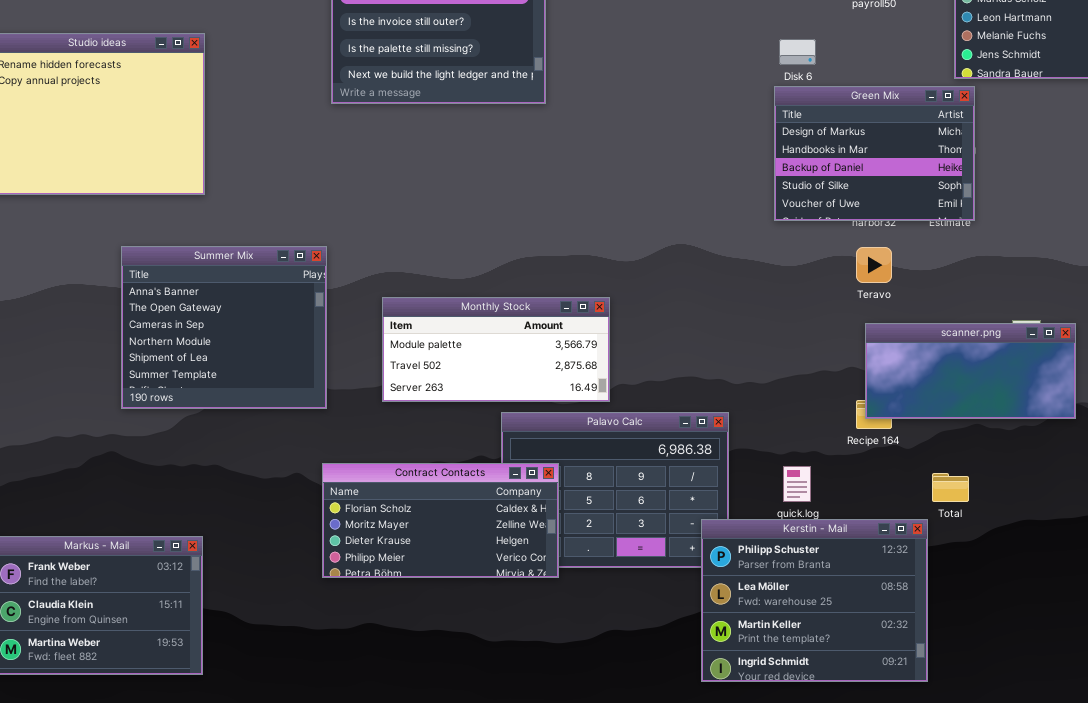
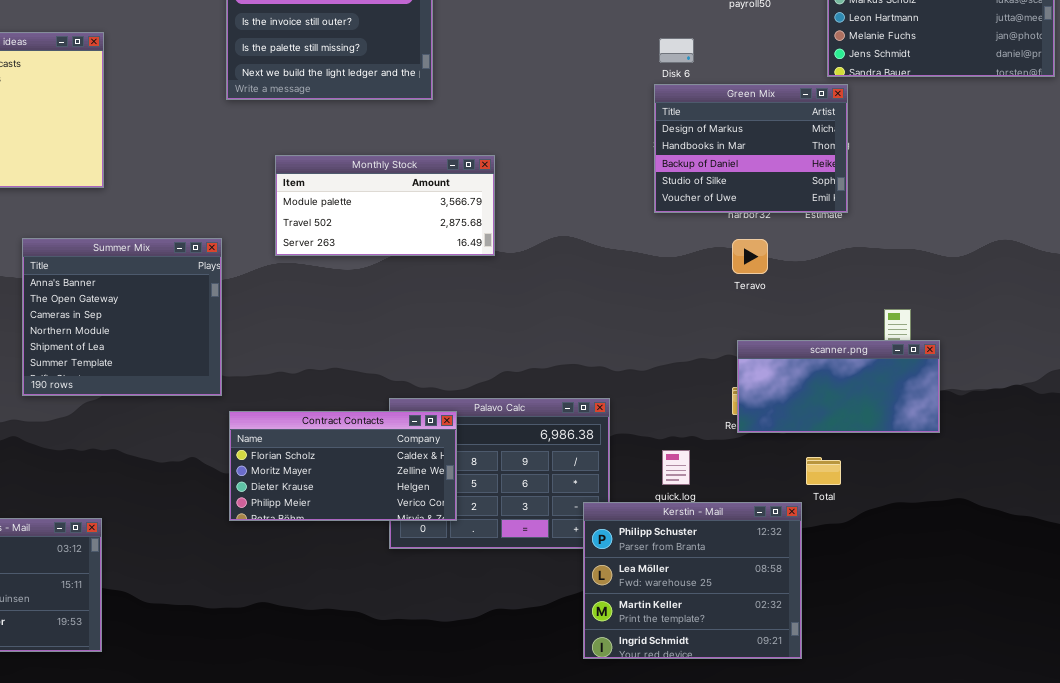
Monthly Stock: [382,297,610,402] -> [275,155,495,256], moved
scanner.png: [865,323,1076,419] -> [737,340,940,433], moved
Contract Contacts: [322,463,559,578] -> [229,411,457,521], moved

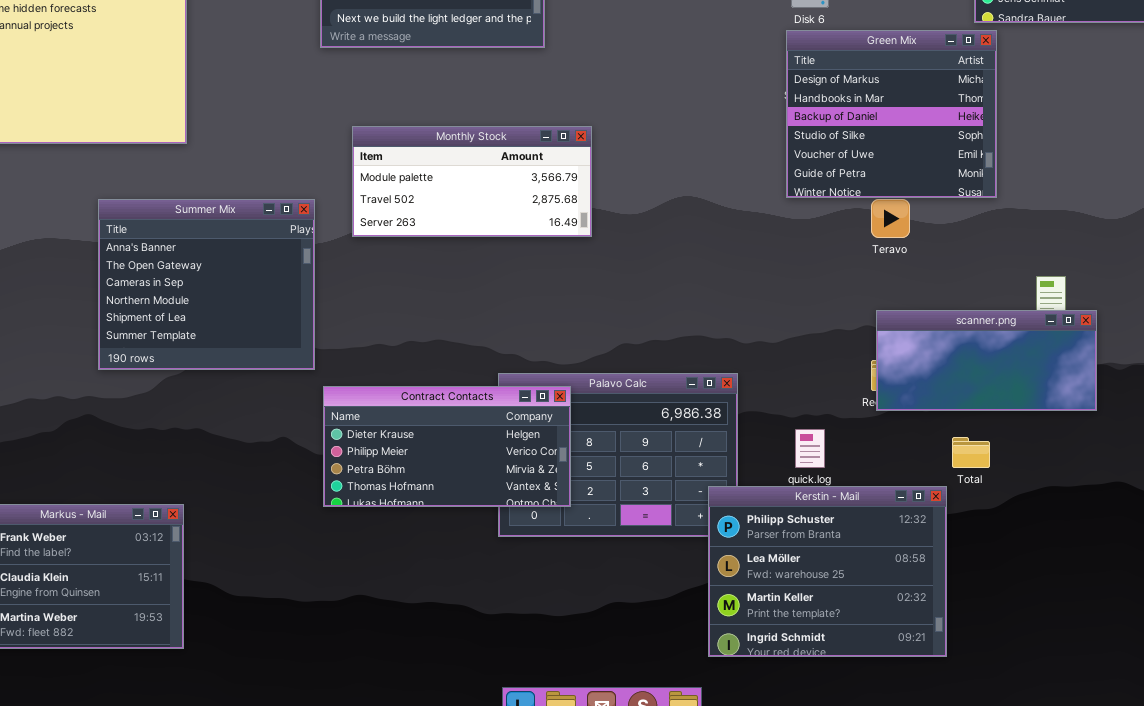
Green Mix: [654,84,848,213] -> [786,30,997,198], resized
Monthly Stock: [275,155,495,256] -> [352,126,592,237], moved
Contract Contacts: [229,411,457,521] -> [323,386,571,507], scrolled down 2 rows

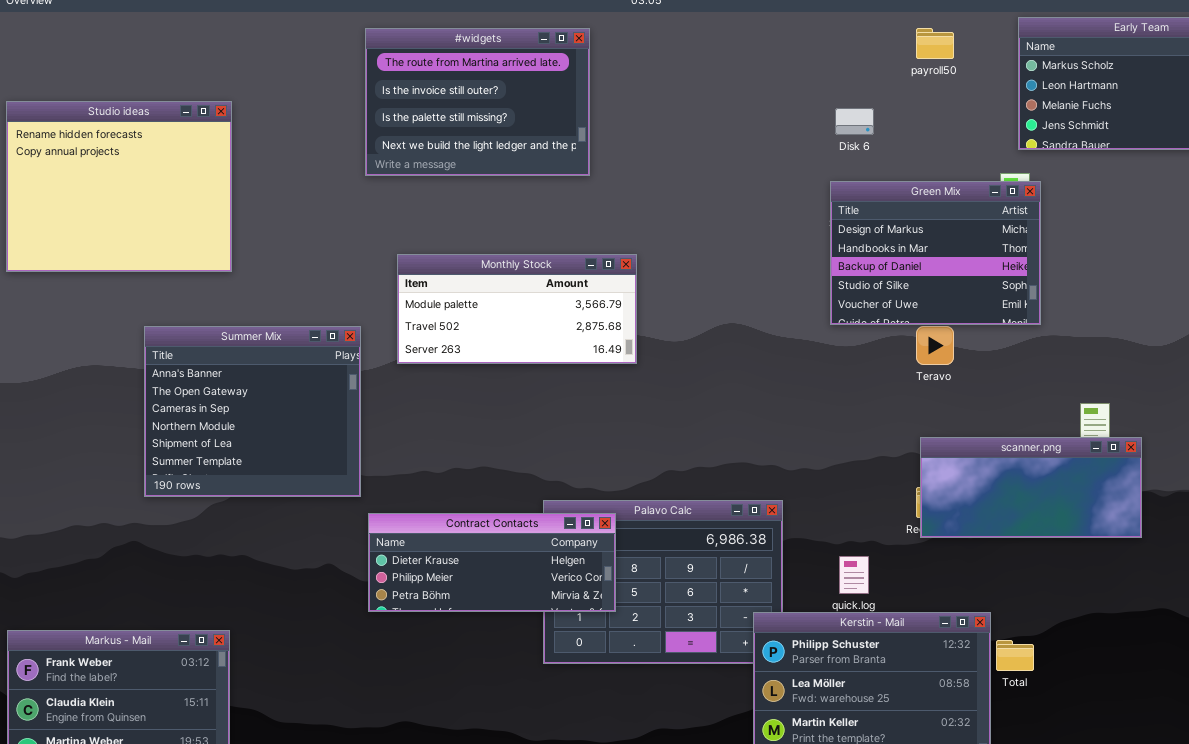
Green Mix: [786,30,997,198] -> [830,181,1041,325], resized
Contract Contacts: [323,386,571,507] -> [368,513,616,612], resized
Total: [952,437,990,468] -> [996,640,1034,671], moved

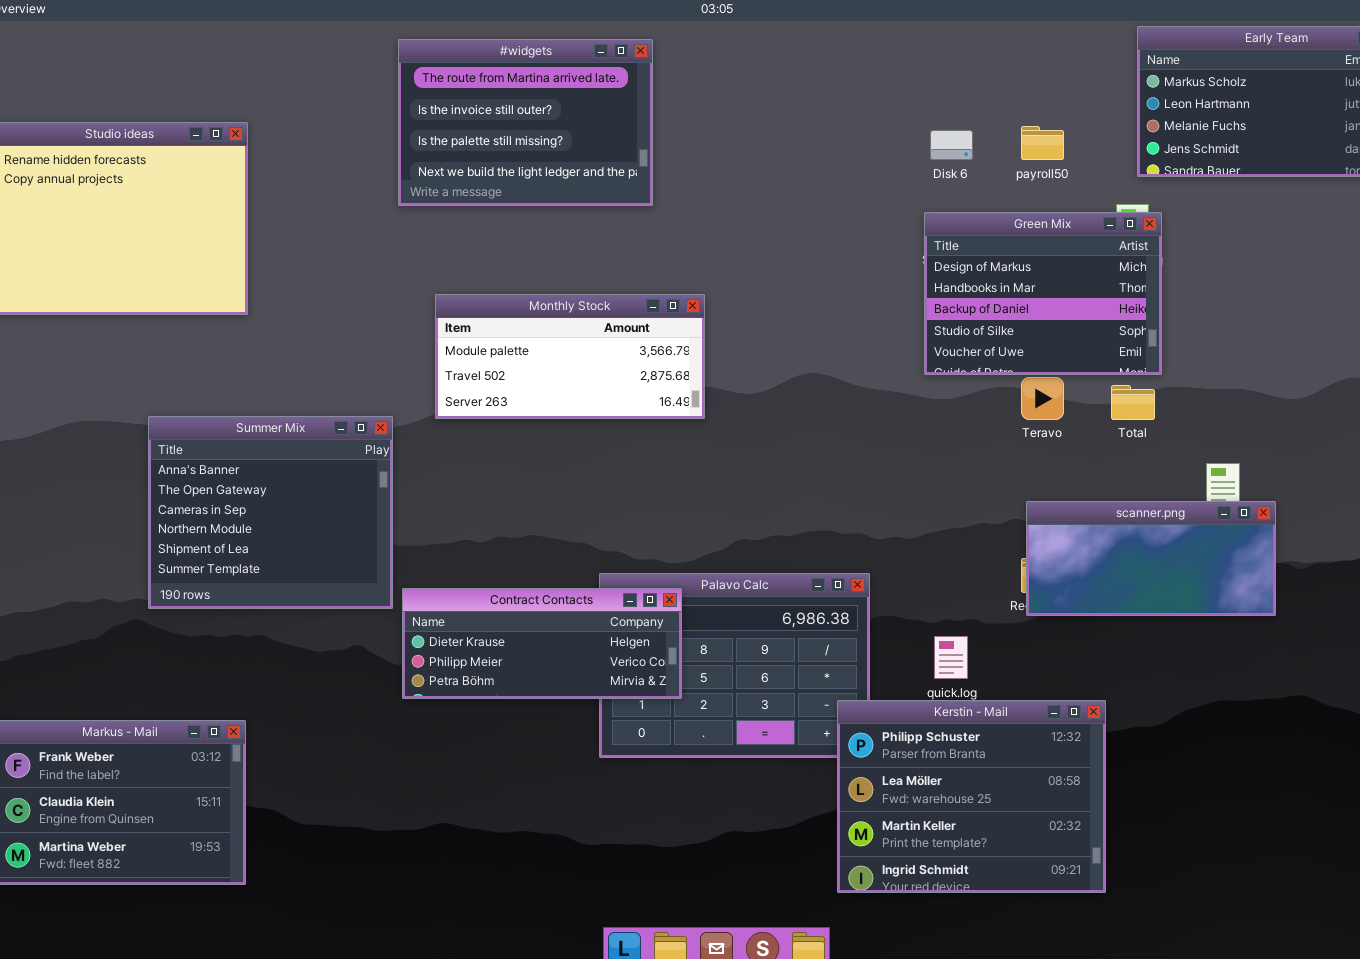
payroll50: [916,28,954,59] -> [1021,126,1064,160], moved
Summer Mix: [144,326,361,497] -> [148,416,393,609], moved
Total: [996,640,1034,671] -> [1111,385,1155,420], moved

